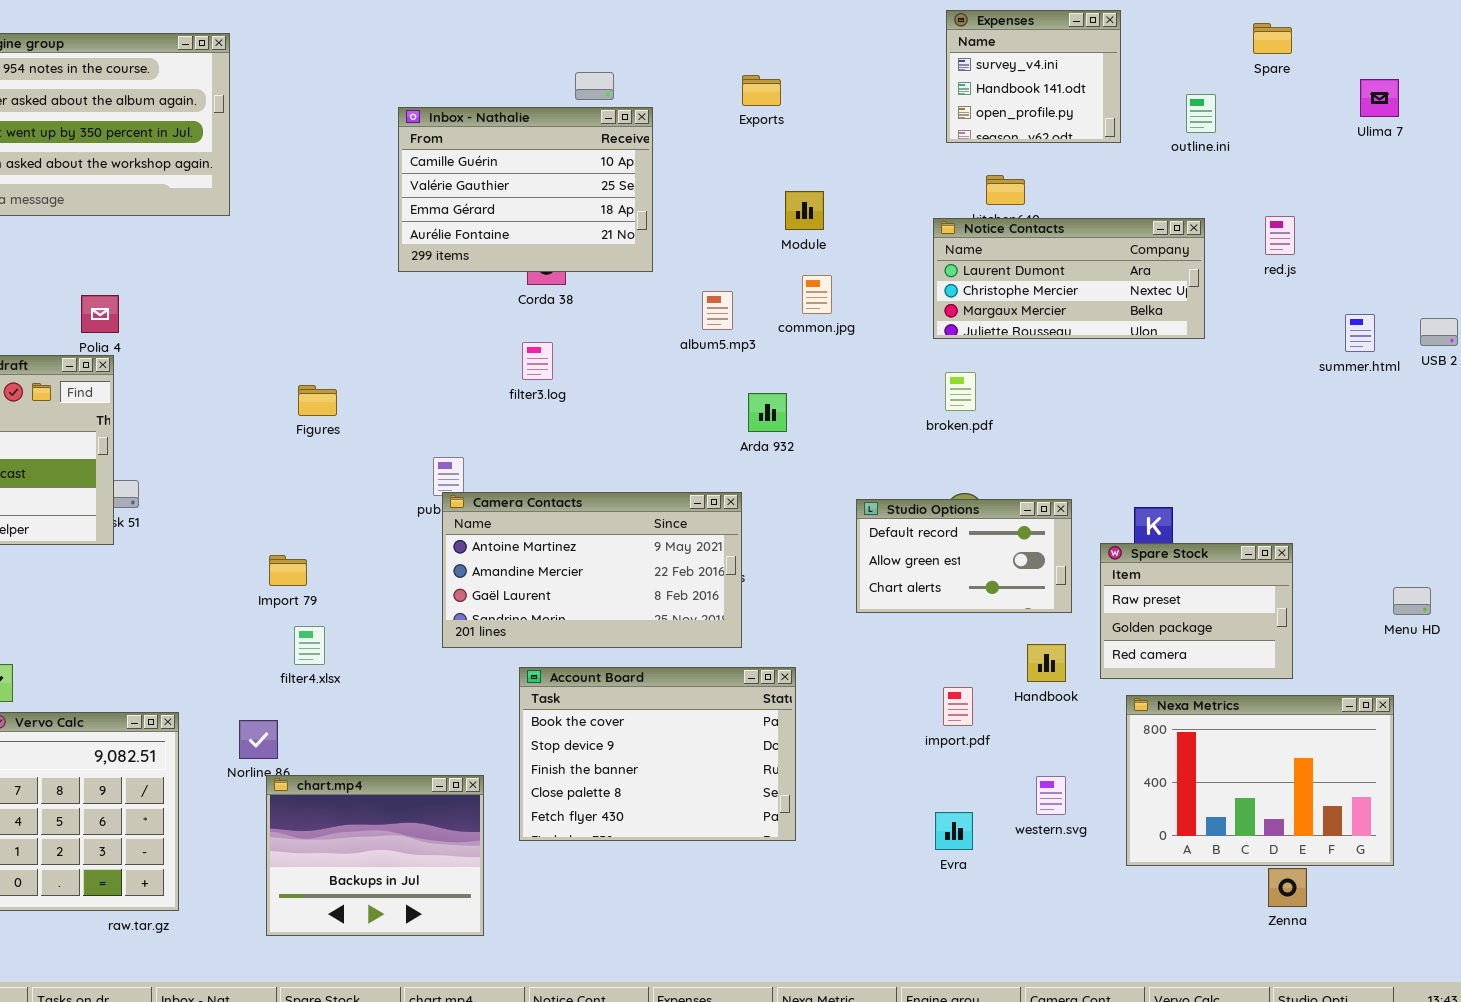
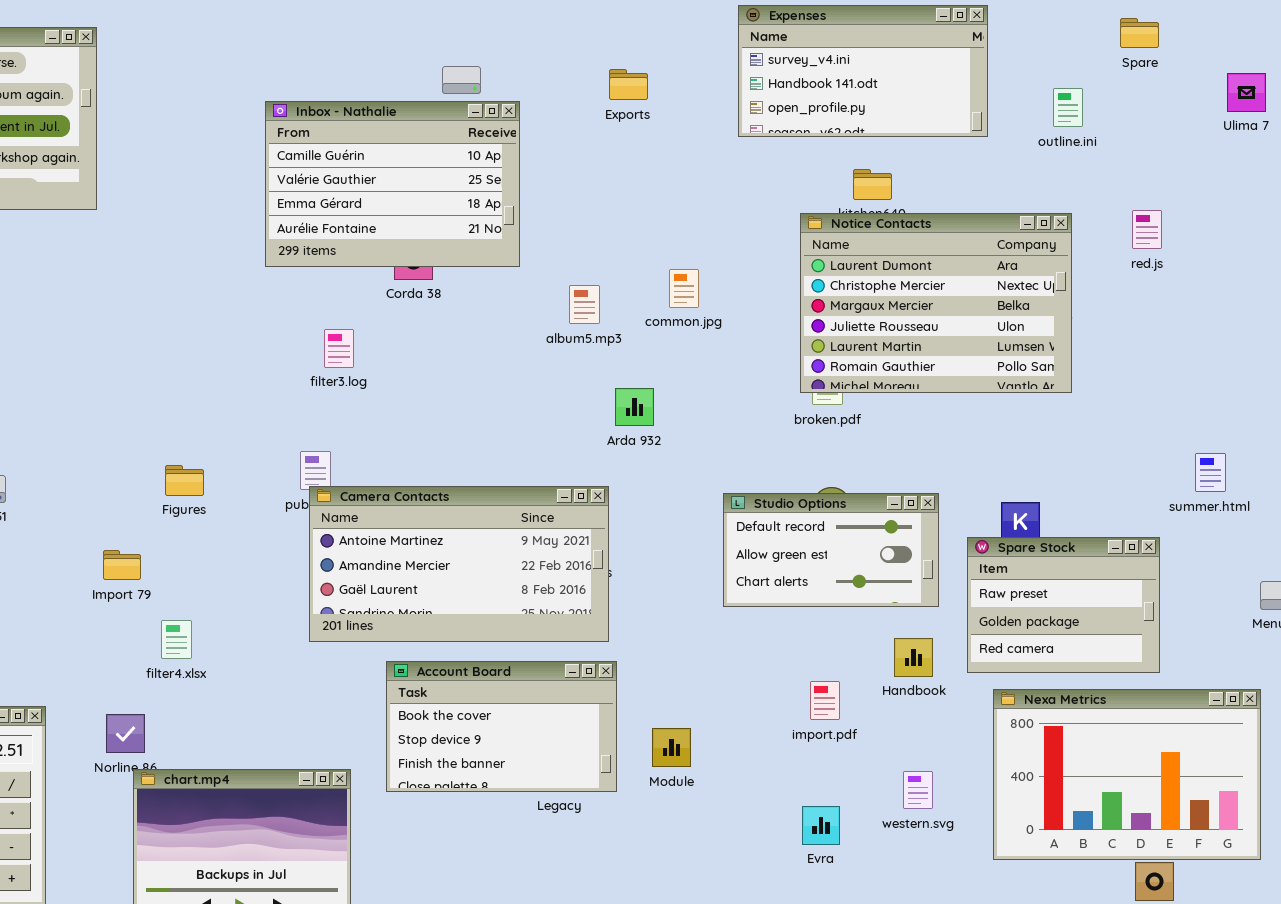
Expenses: [946,10,1121,143] -> [738,5,988,137], resized
Module: [785,191,824,230] -> [652,728,691,767], moved
Notice Contacts: [933,218,1205,339] -> [800,213,1072,393], resized
summer.html: [1345,314,1375,352] -> [1195,453,1226,492], moved
filter3.log: [522,342,553,380] -> [324,329,354,368], moved
Figures: [298,385,337,416] -> [165,465,204,496], moved
Import 79: [269,555,307,586] -> [103,550,141,580], moved
Account Board: [519,667,796,841] -> [386,661,617,792], resized

